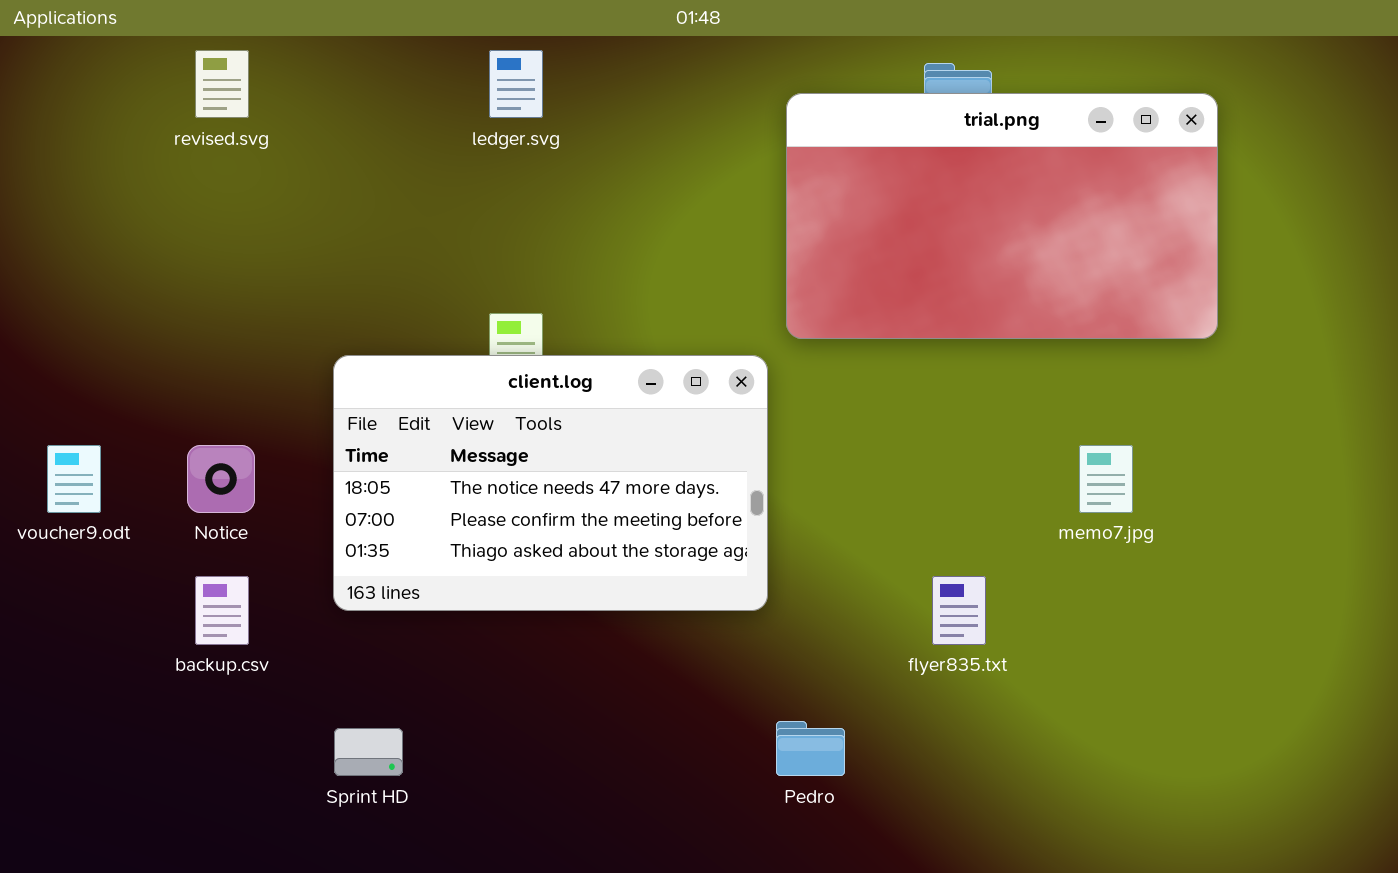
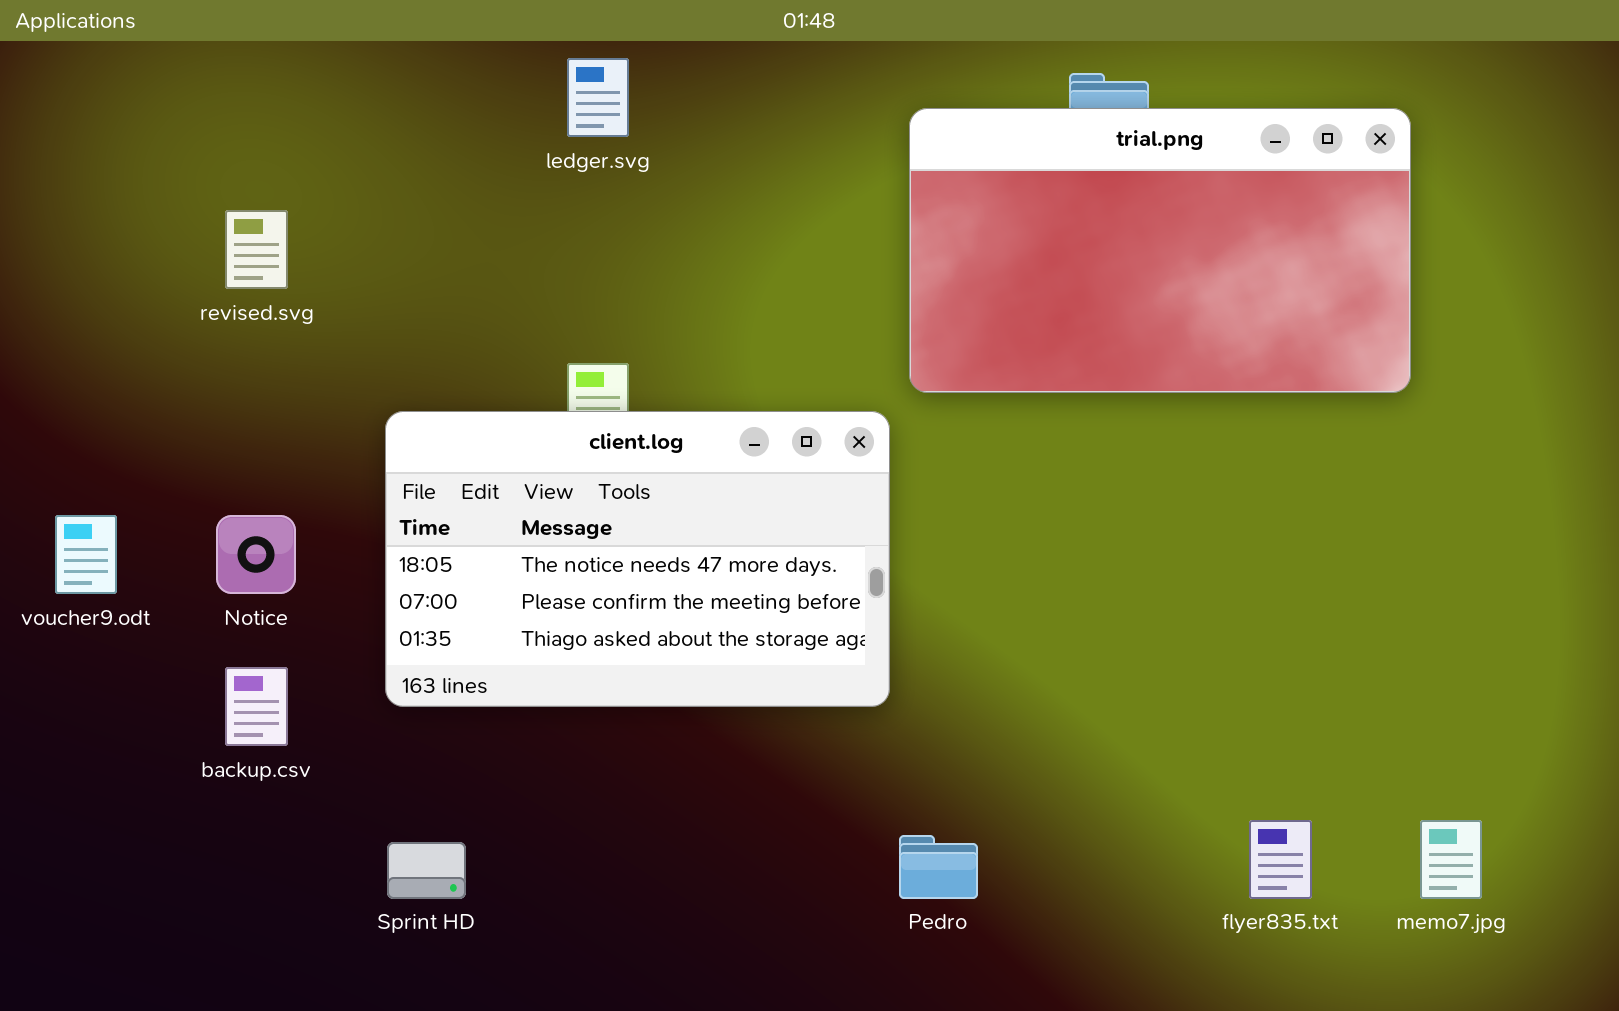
revised.svg: [195,50,249,118] -> [225,210,288,289], moved
memo7.jpg: [1079,445,1133,513] -> [1420,820,1482,899], moved
flyer835.txt: [932,576,986,645] -> [1249,820,1312,899], moved

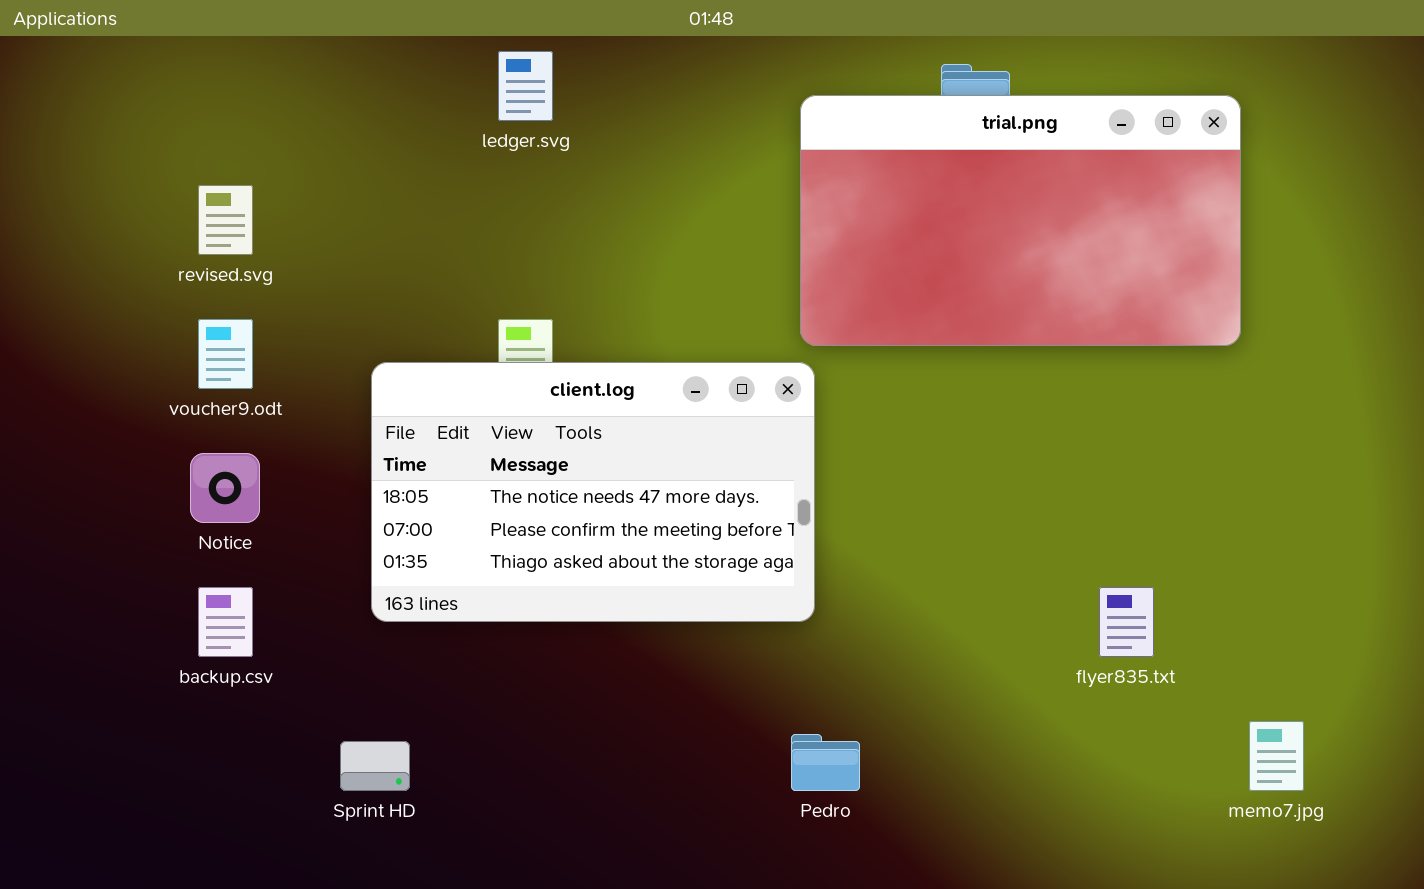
client.log: [385,411,890,707] -> [371,362,815,622], moved
voucher9.odt: [55,515,117,594] -> [198,319,253,389], moved
flyer835.txt: [1249,820,1312,899] -> [1099,587,1154,657], moved

